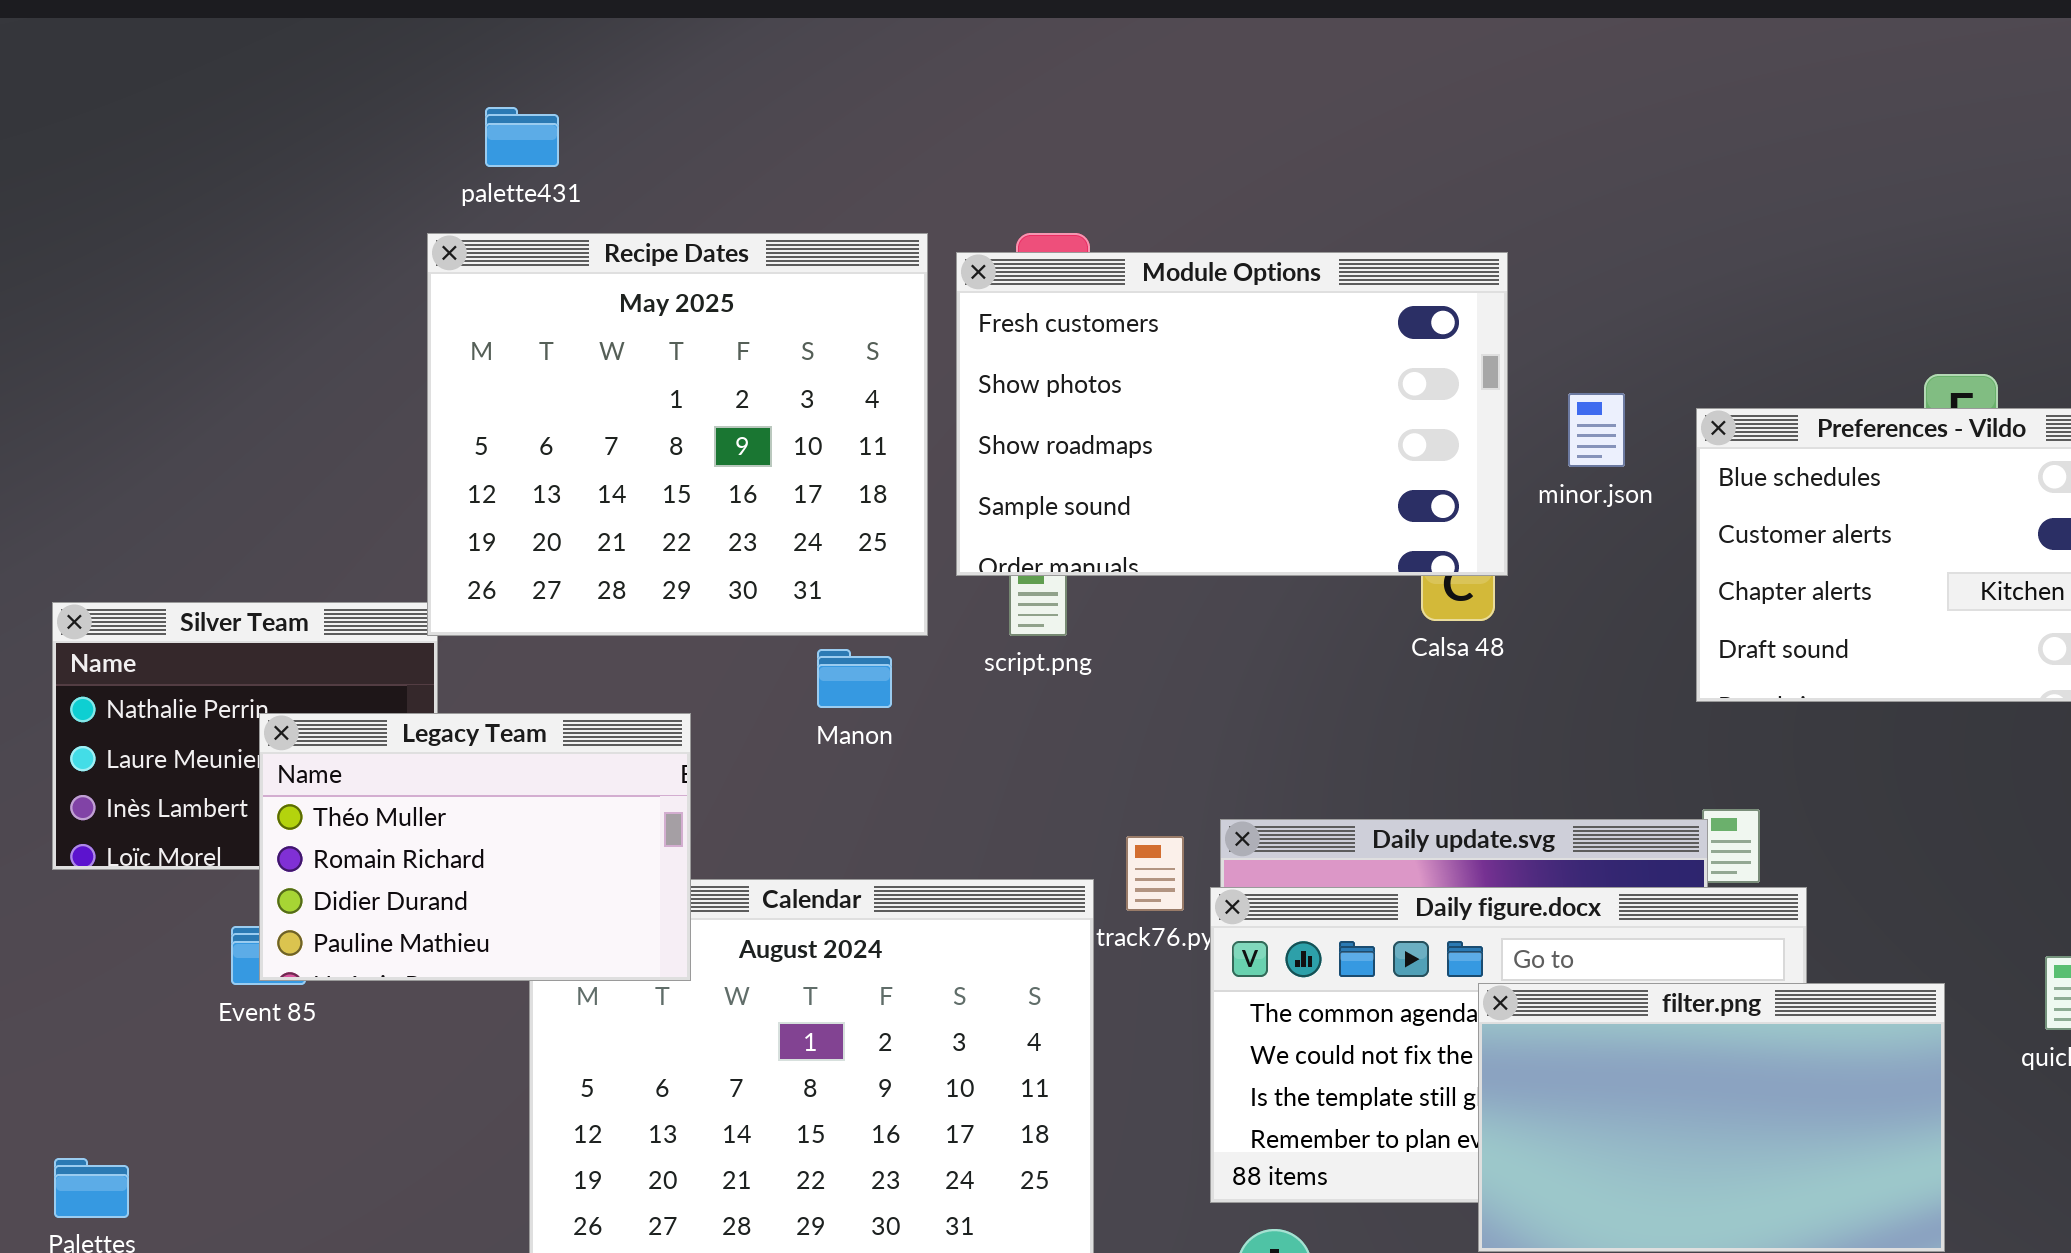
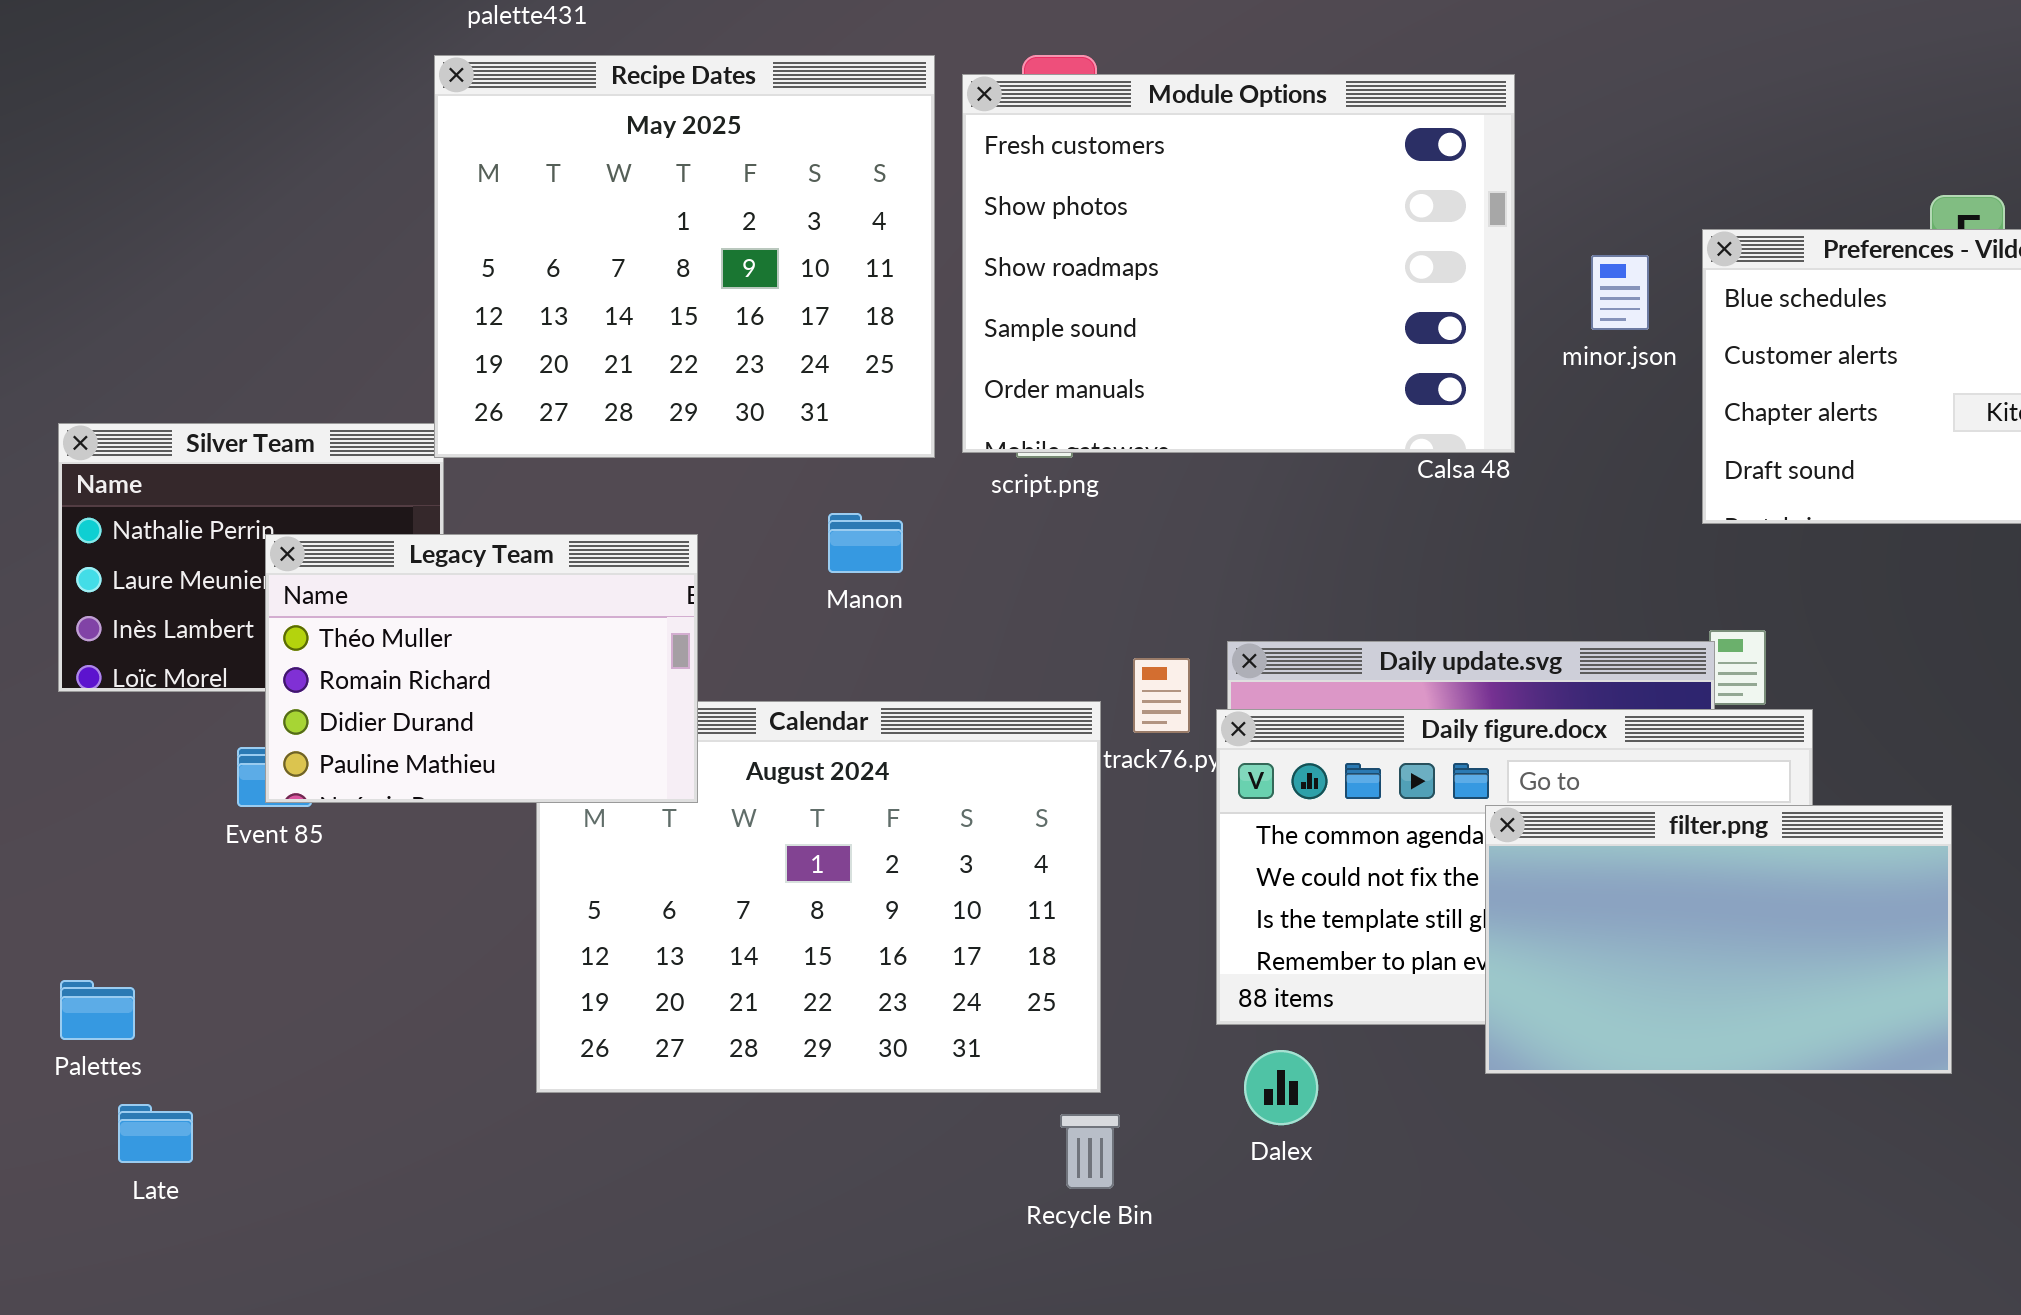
Module Options: [956,252,1508,576] -> [962,74,1515,453], resized
minor.json: [1568,393,1625,467] -> [1591,255,1649,330], moved
Manon: [817,649,892,708] -> [828,513,903,573], moved

